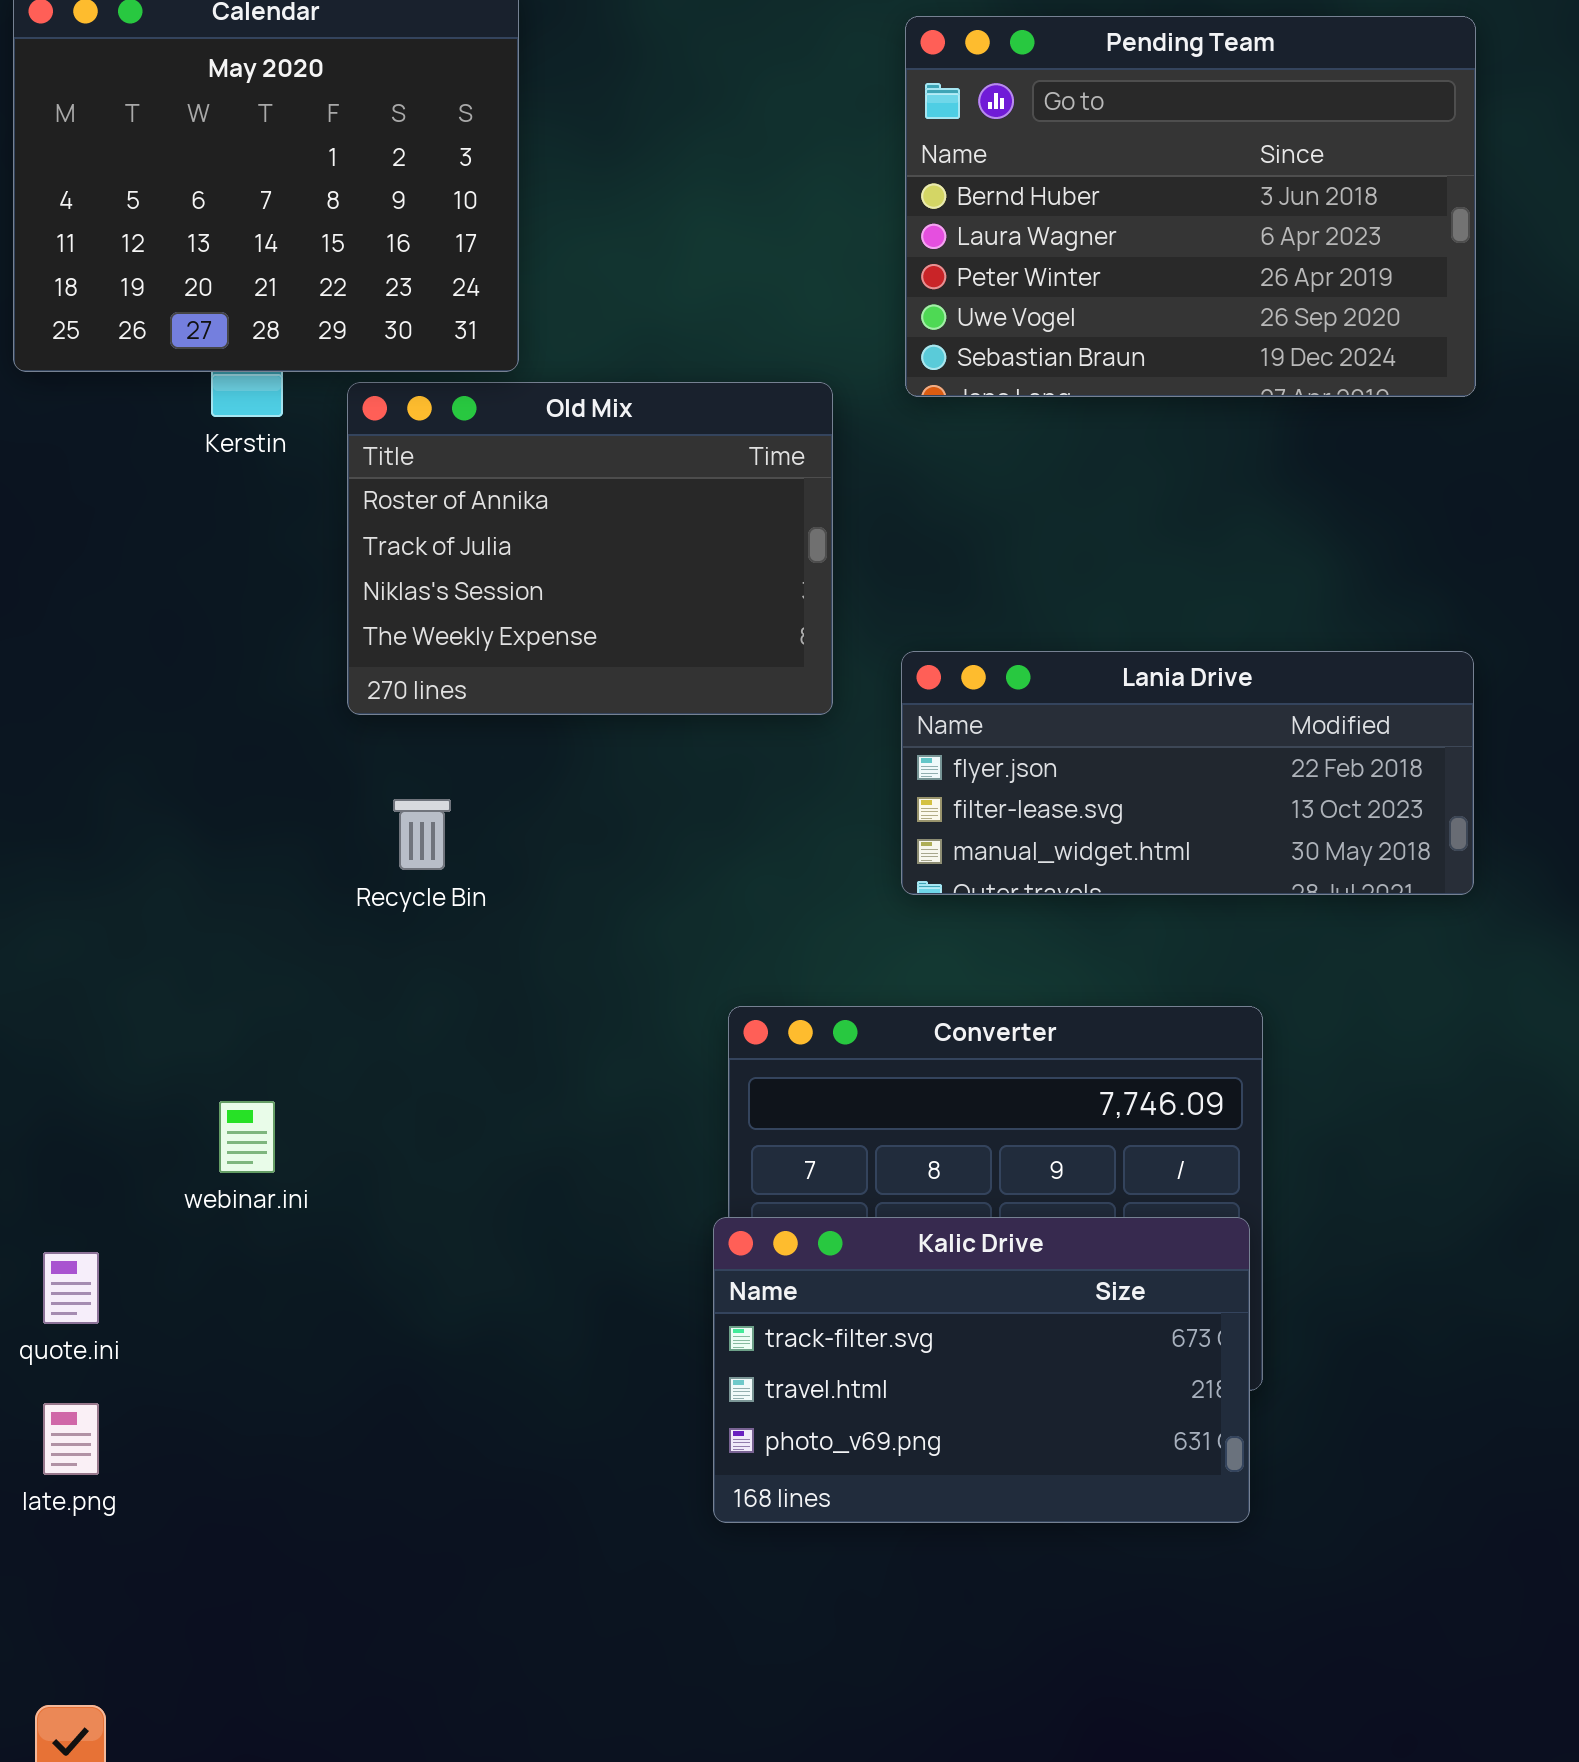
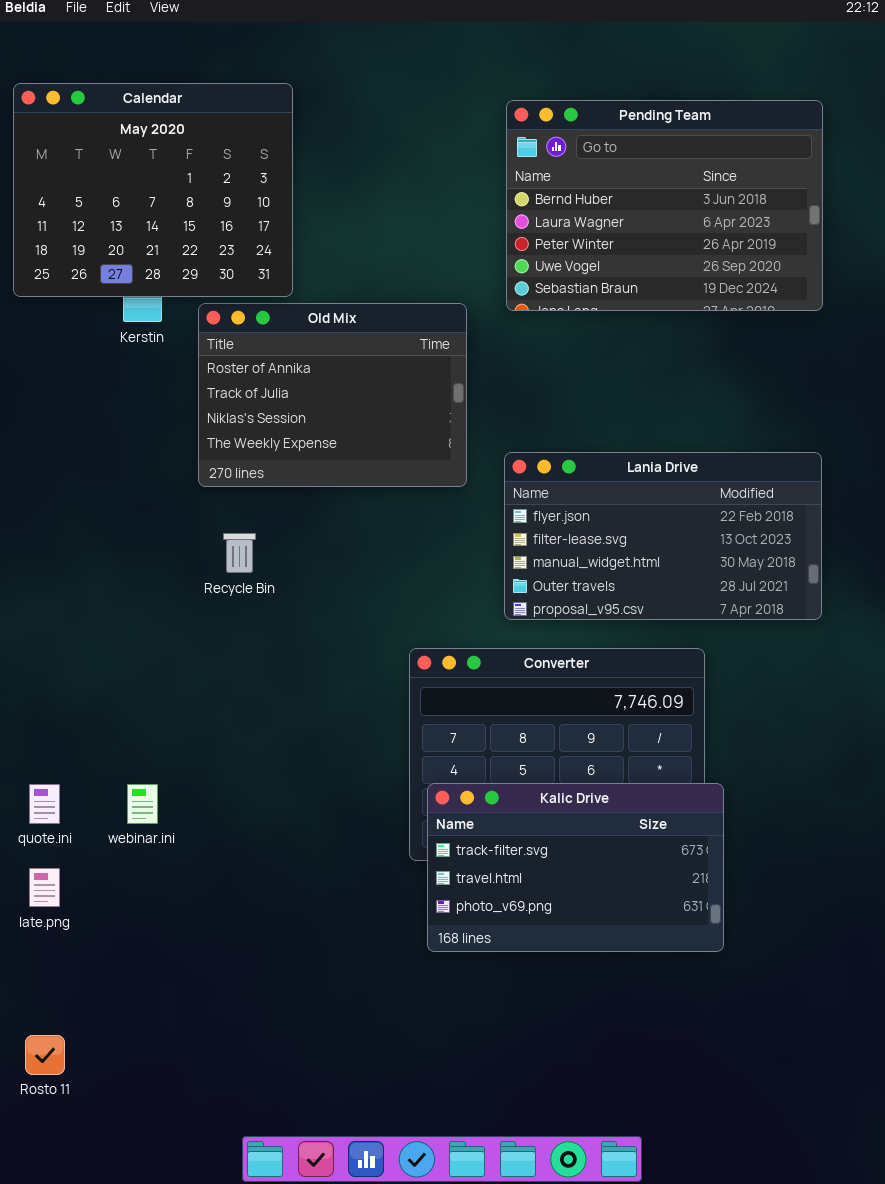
Lania Drive: [901,651,1474,895] -> [504,452,822,620], resized
webinar.ini: [219,1101,275,1173] -> [127,784,158,824], moved
Kalic Drive: [713,1217,1250,1523] -> [427,783,724,952], moved

